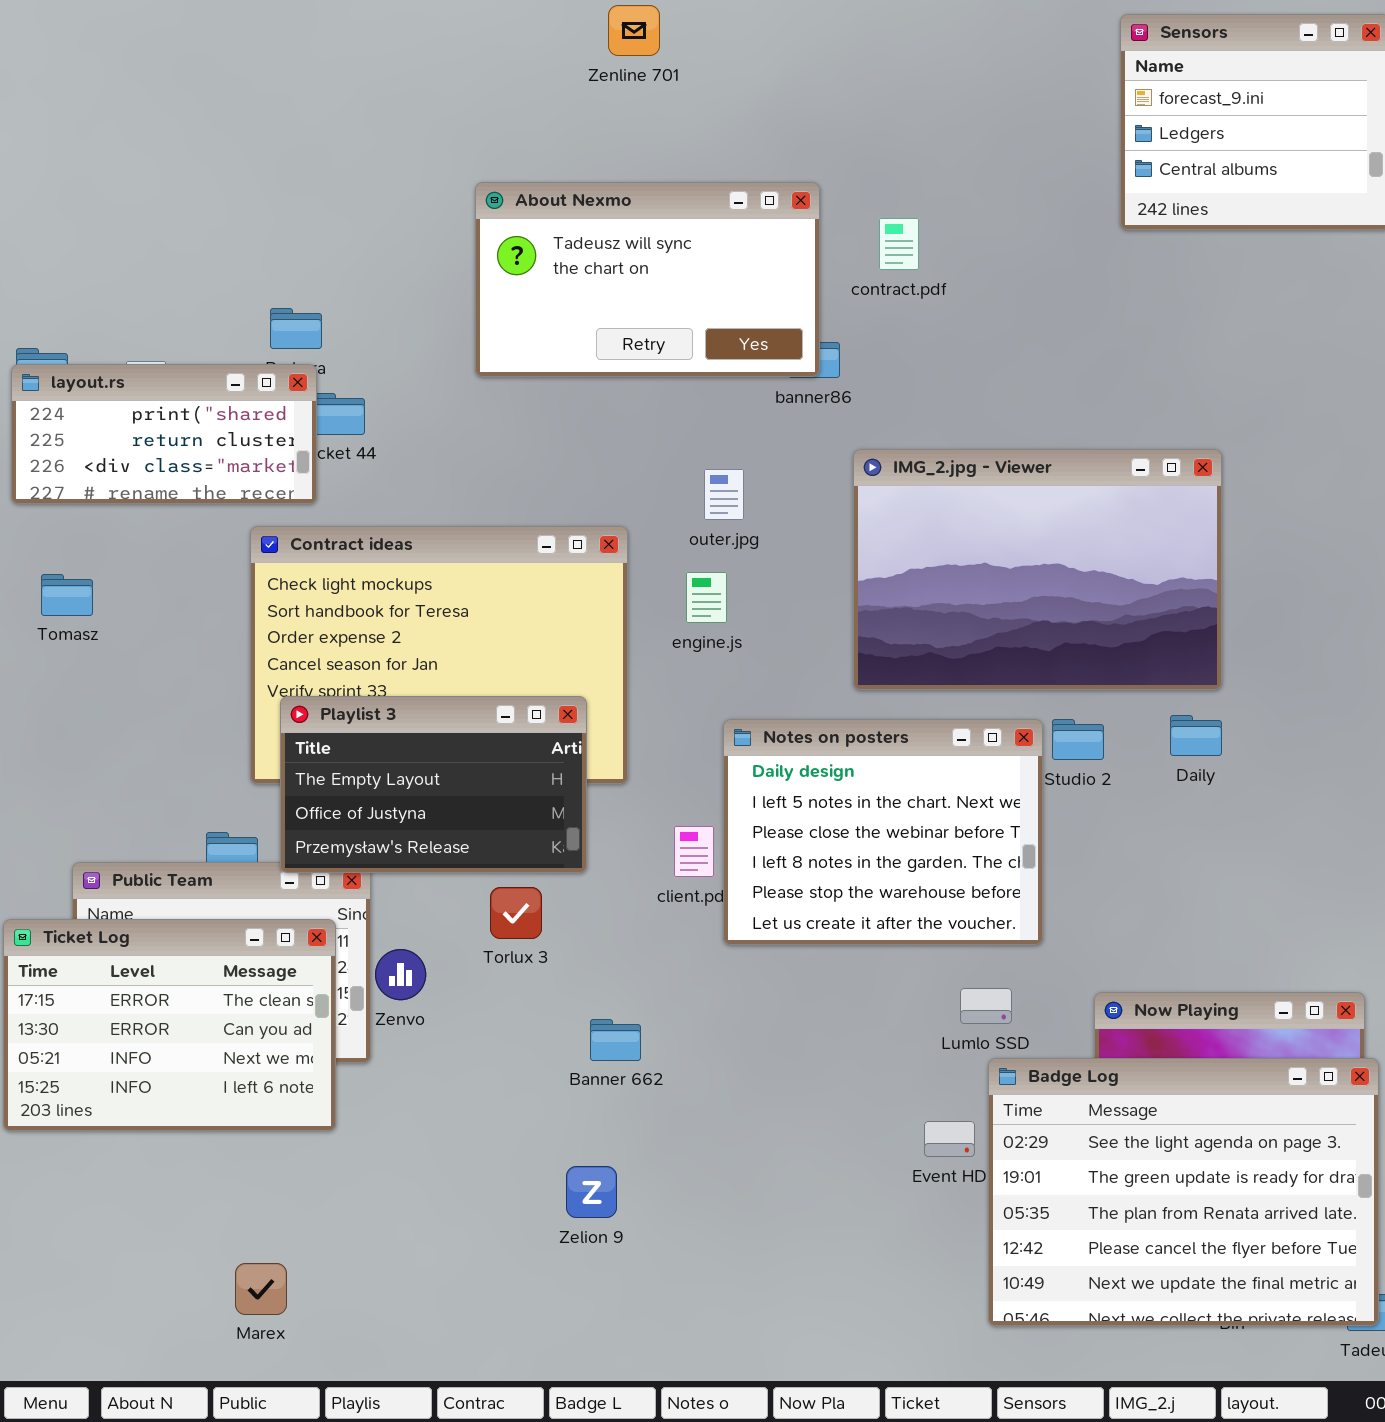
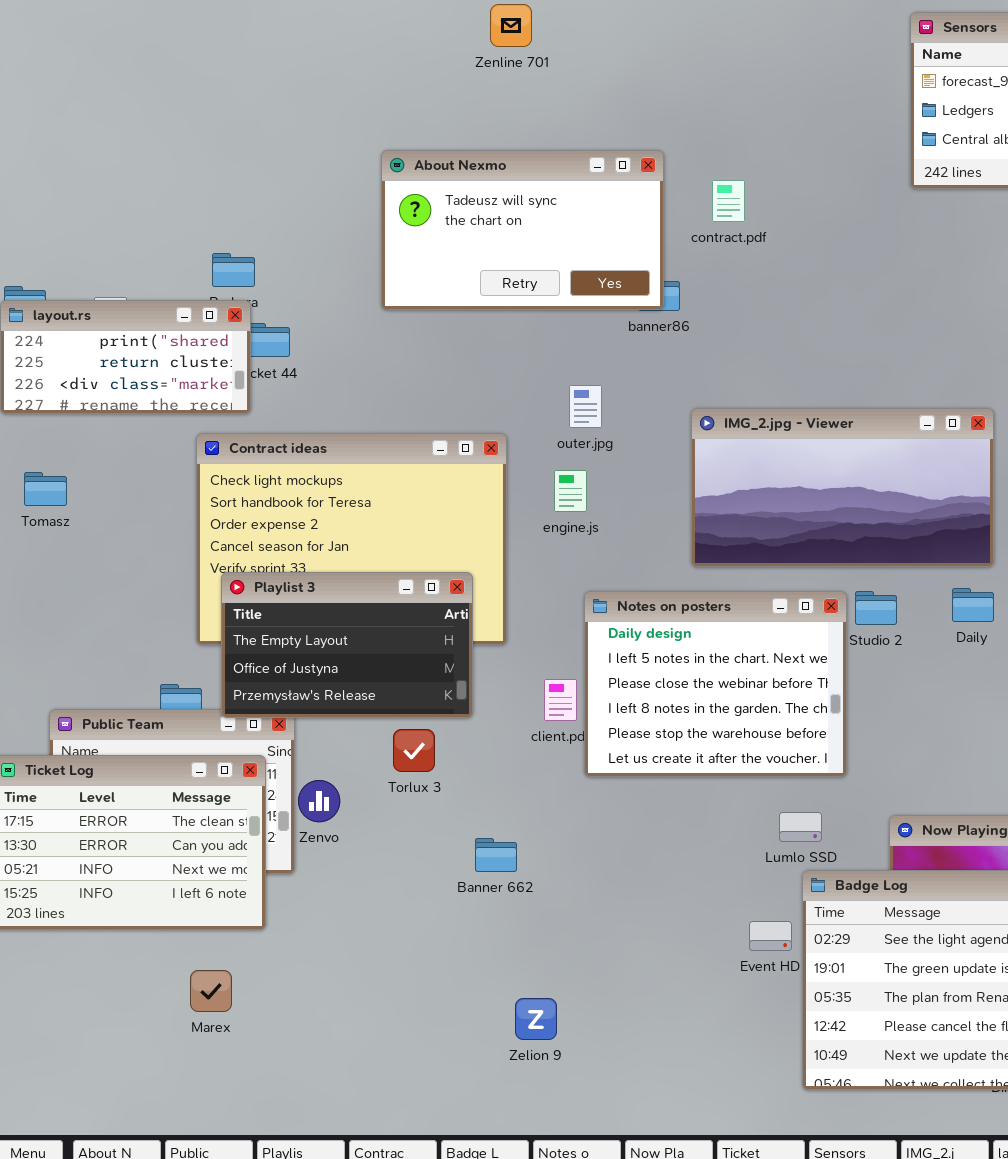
IMG_2.jpg - Viewer: [853,449,1222,690] -> [691,408,994,567], resized
Zelion 9: [566,1166,617,1218] -> [515,998,557,1040], moved
Marex: [235,1263,287,1315] -> [190,970,232,1012], moved

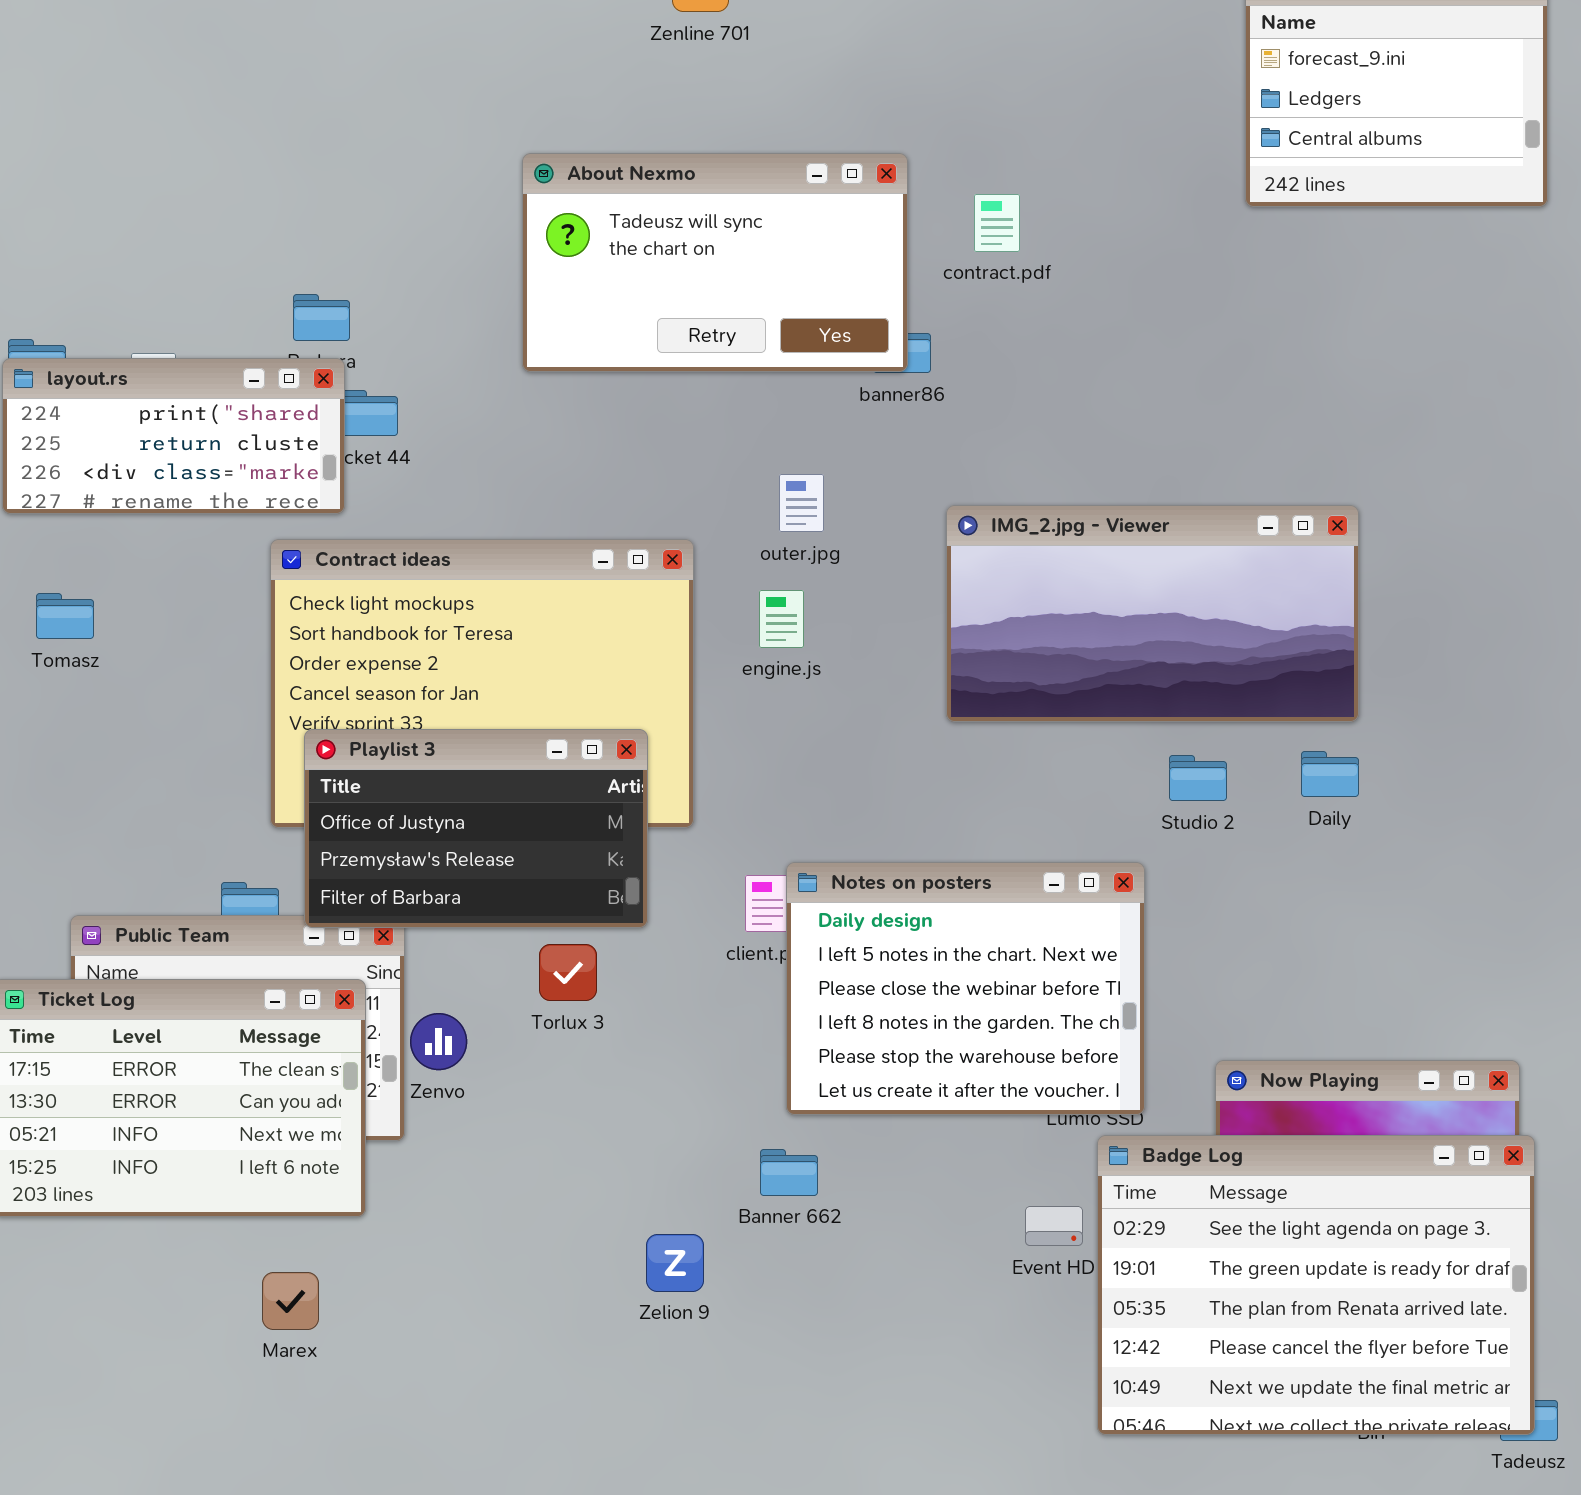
Playlist 3: [221,572,473,718] -> [304,729,648,928], scrolled down 1 row
Notes on posters: [584,591,847,777] -> [786,862,1145,1115], moved
Banner 662: [475,838,517,872] -> [760,1149,818,1196], moved
Zelion 9: [515,998,557,1040] -> [646,1234,704,1292], moved

